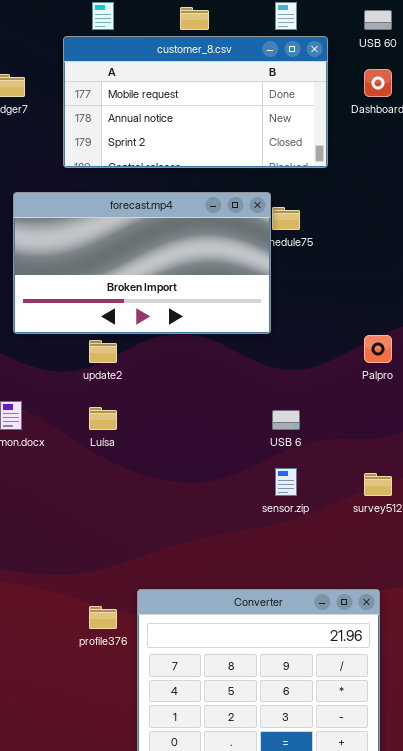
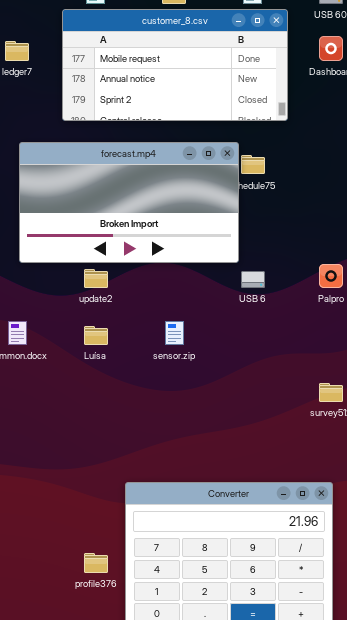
USB 6: [272,410,300,430] -> [241,271,265,288], moved
sensor.zip: [275,468,297,496] -> [165,321,184,345], moved
profile376: [89,606,117,629] -> [84,553,108,573], moved

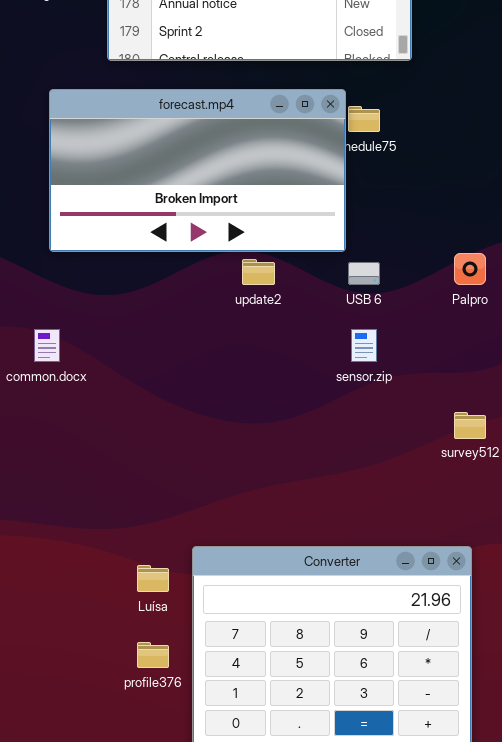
update2: [84,269,108,288] -> [242,259,275,285], moved
sensor.zip: [165,321,184,345] -> [351,329,377,362], moved
Luísa: [84,326,108,345] -> [137,565,169,592], moved

